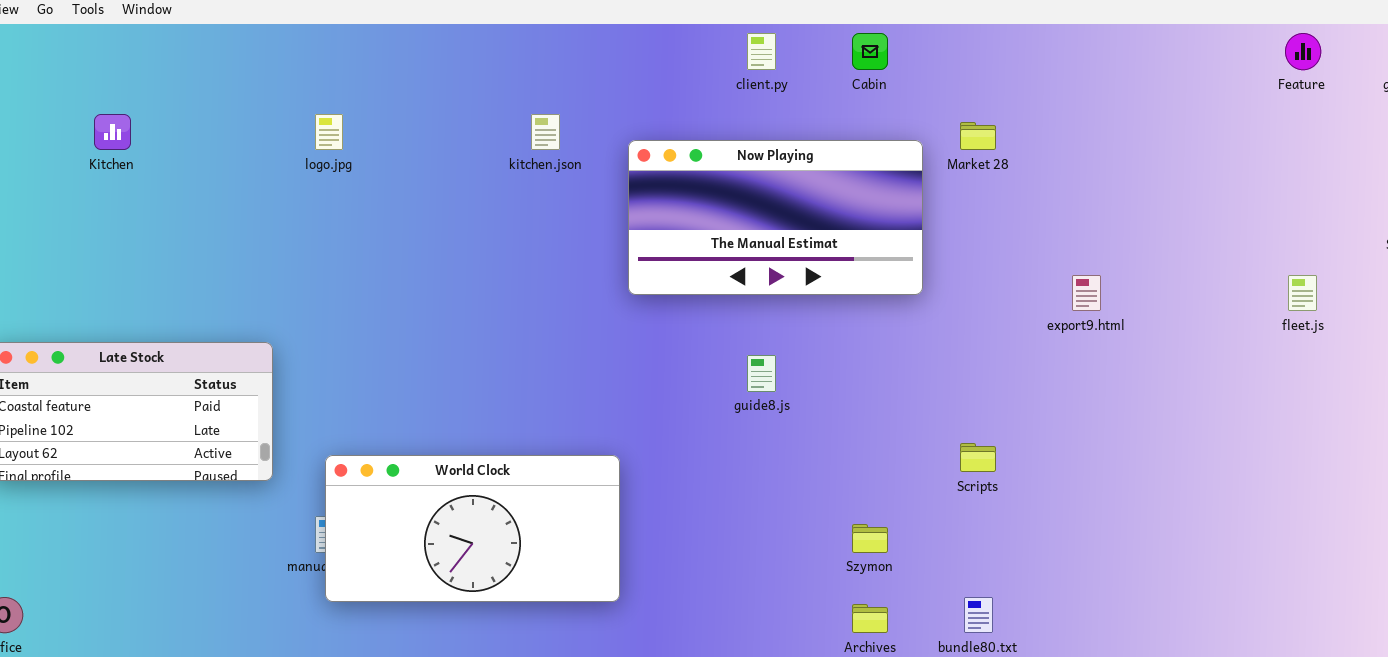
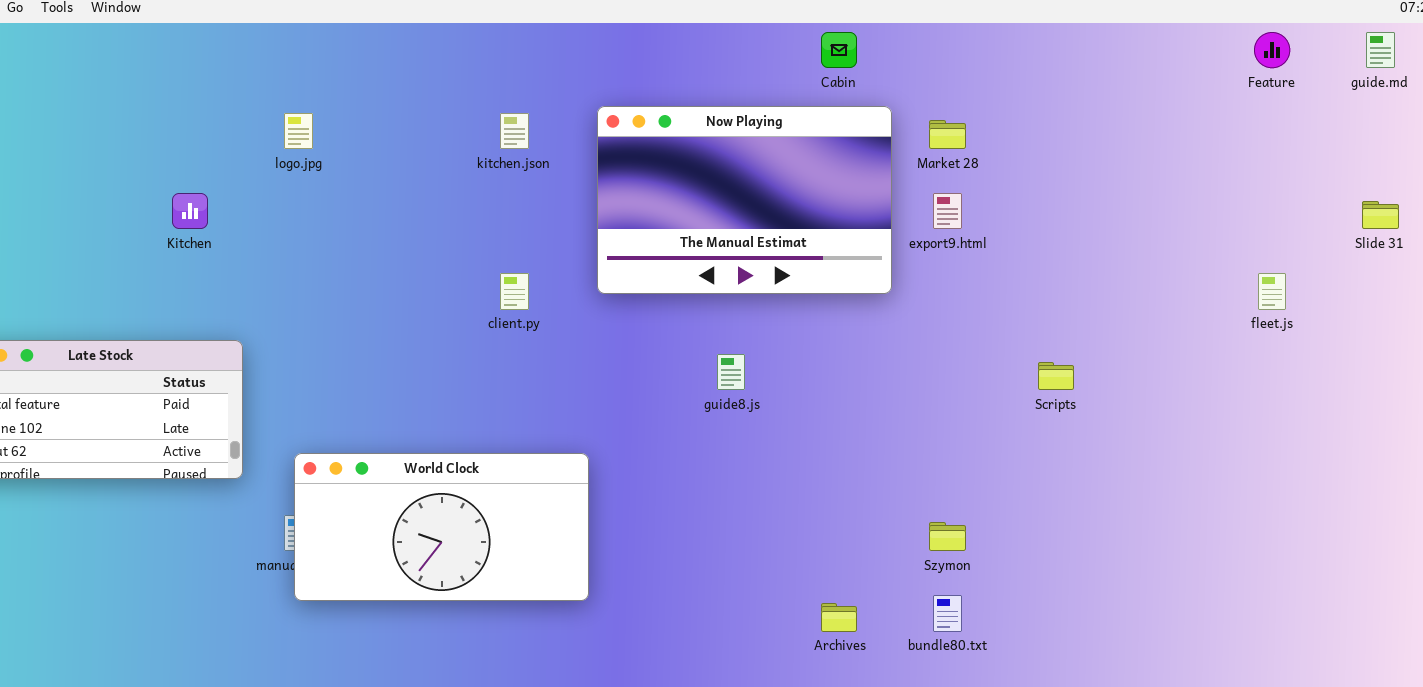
client.py: [747,33,776,70] -> [500,273,529,310], moved
Kitchen: [94,114,131,150] -> [172,193,208,229], moved
Now Playing: [628,140,923,295] -> [597,106,892,294], resized
export9.html: [1072,275,1101,311] -> [933,193,962,229], moved
Scripts: [960,443,996,472] -> [1038,362,1074,390], moved
Szymon: [852,524,888,553] -> [929,522,966,551], moved

